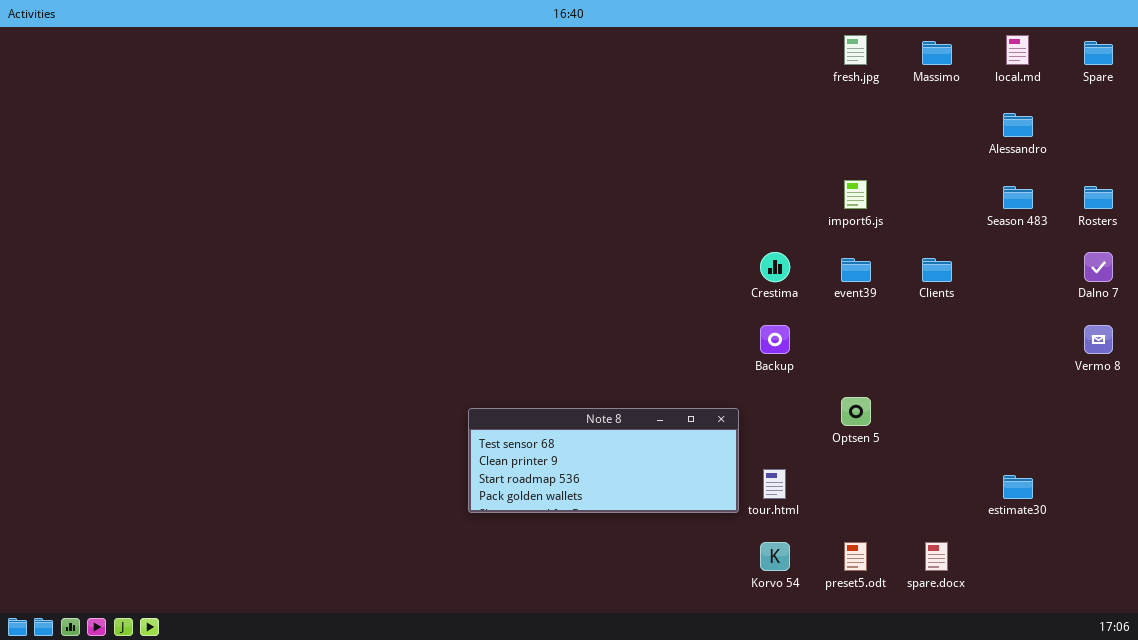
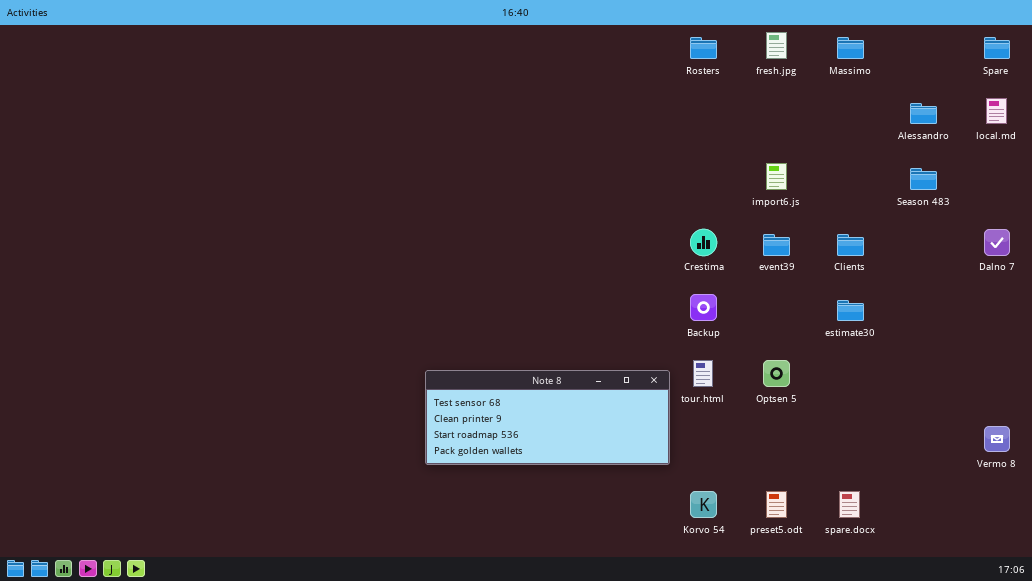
local.md: [1006,35,1029,65] -> [986,98,1007,124], moved
Rosters: [1084,186,1113,209] -> [690,37,717,59], moved
Vermo 8: [1084,325,1113,354] -> [984,426,1010,452], moved
tour.html: [763,469,786,499] -> [693,360,713,387], moved
estimate30: [1003,475,1033,499] -> [837,300,864,321], moved

